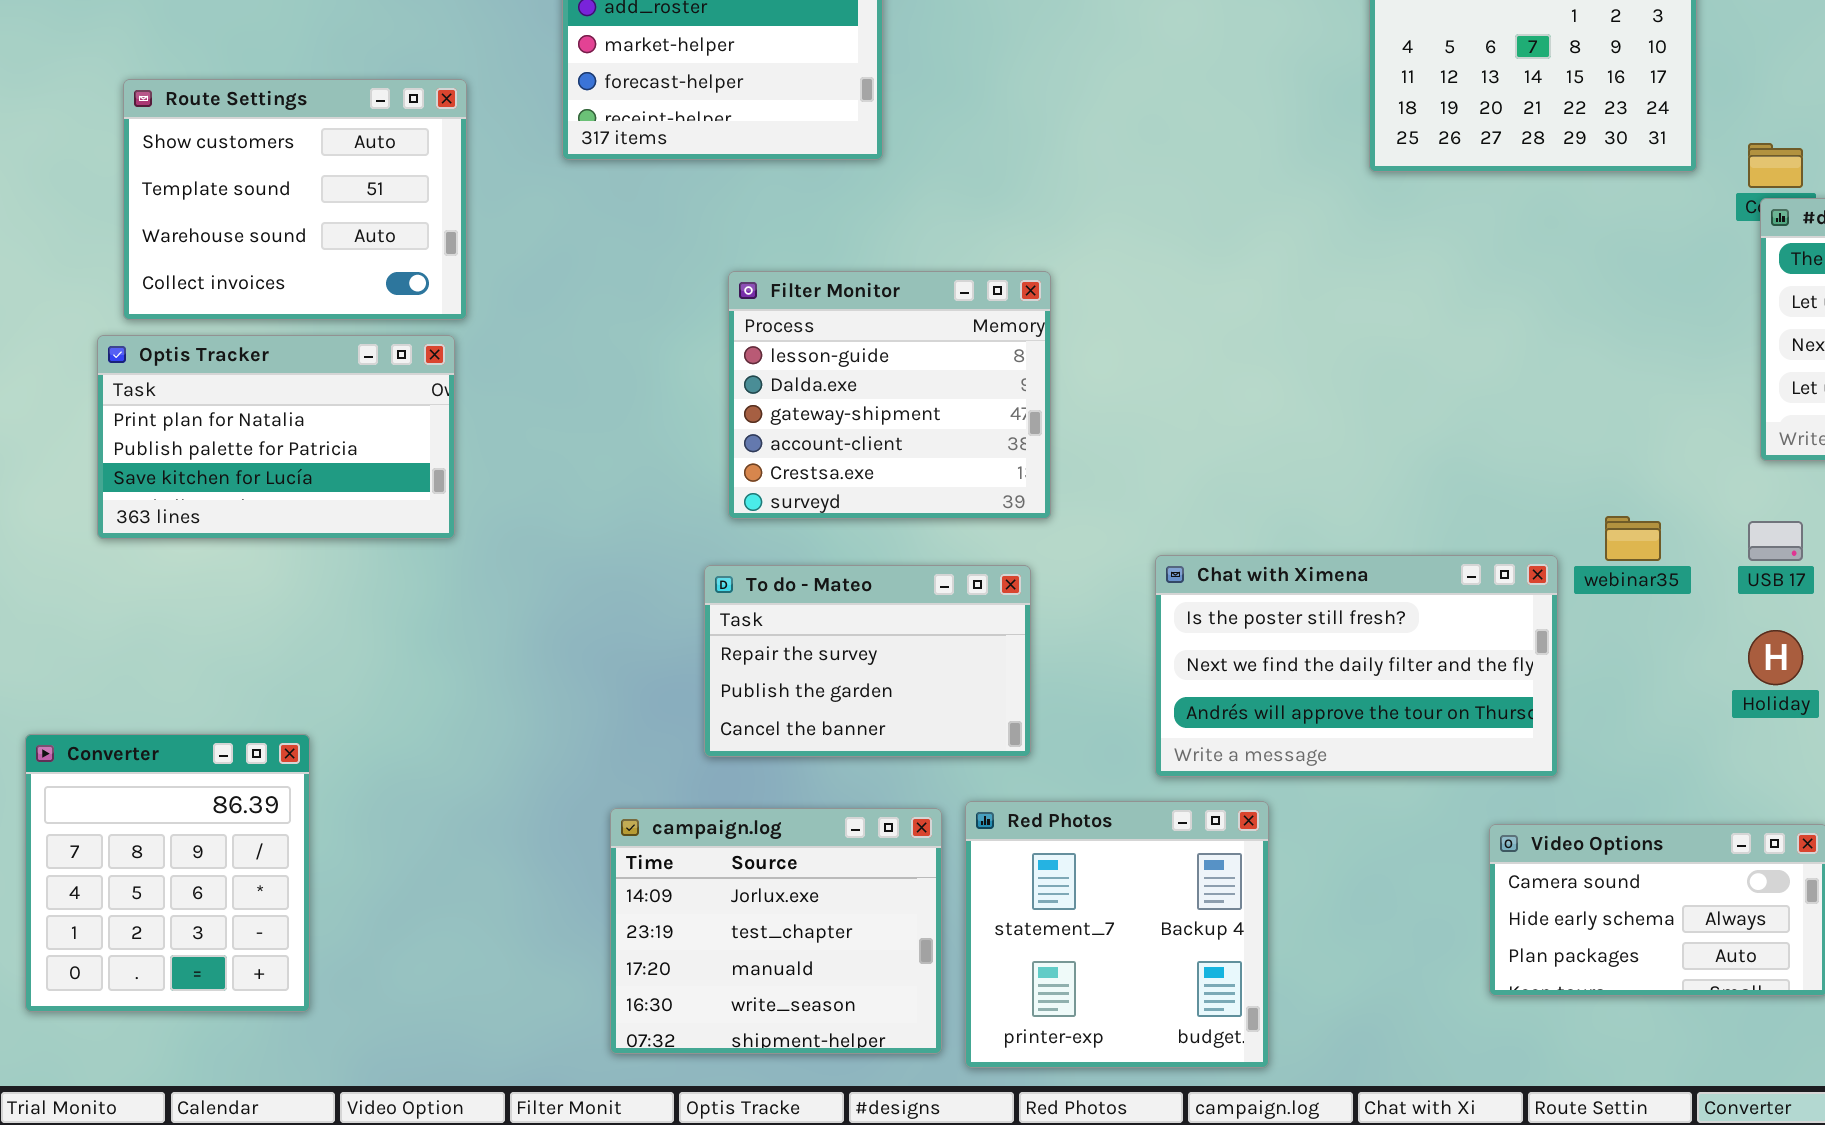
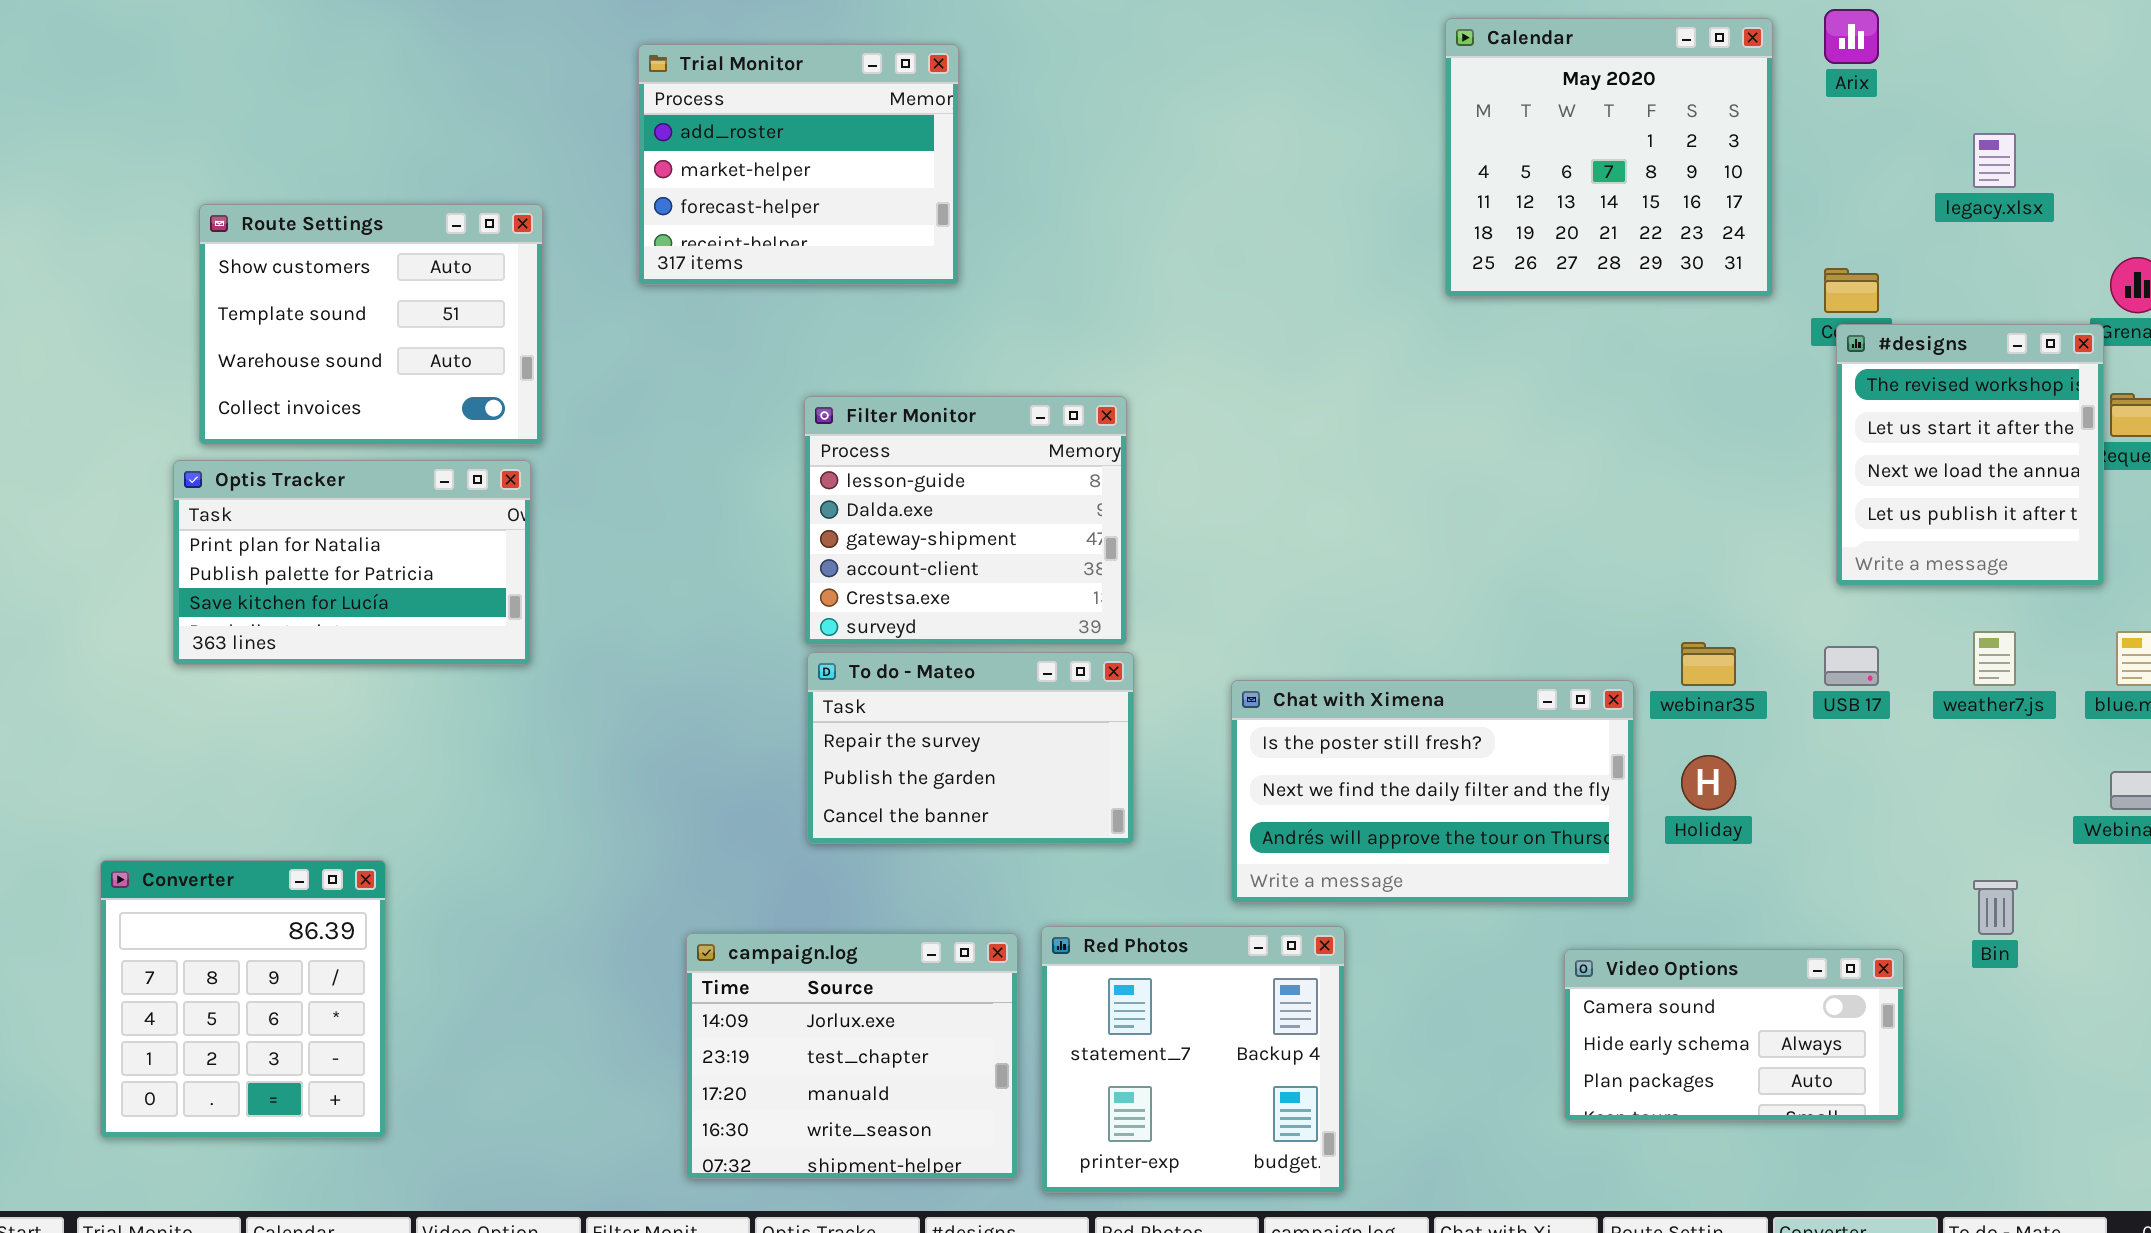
To do - Mateo: [704,565,1031,757] -> [807,652,1134,844], moved
Holiday: [1748,630,1803,685] -> [1681,755,1736,810], moved

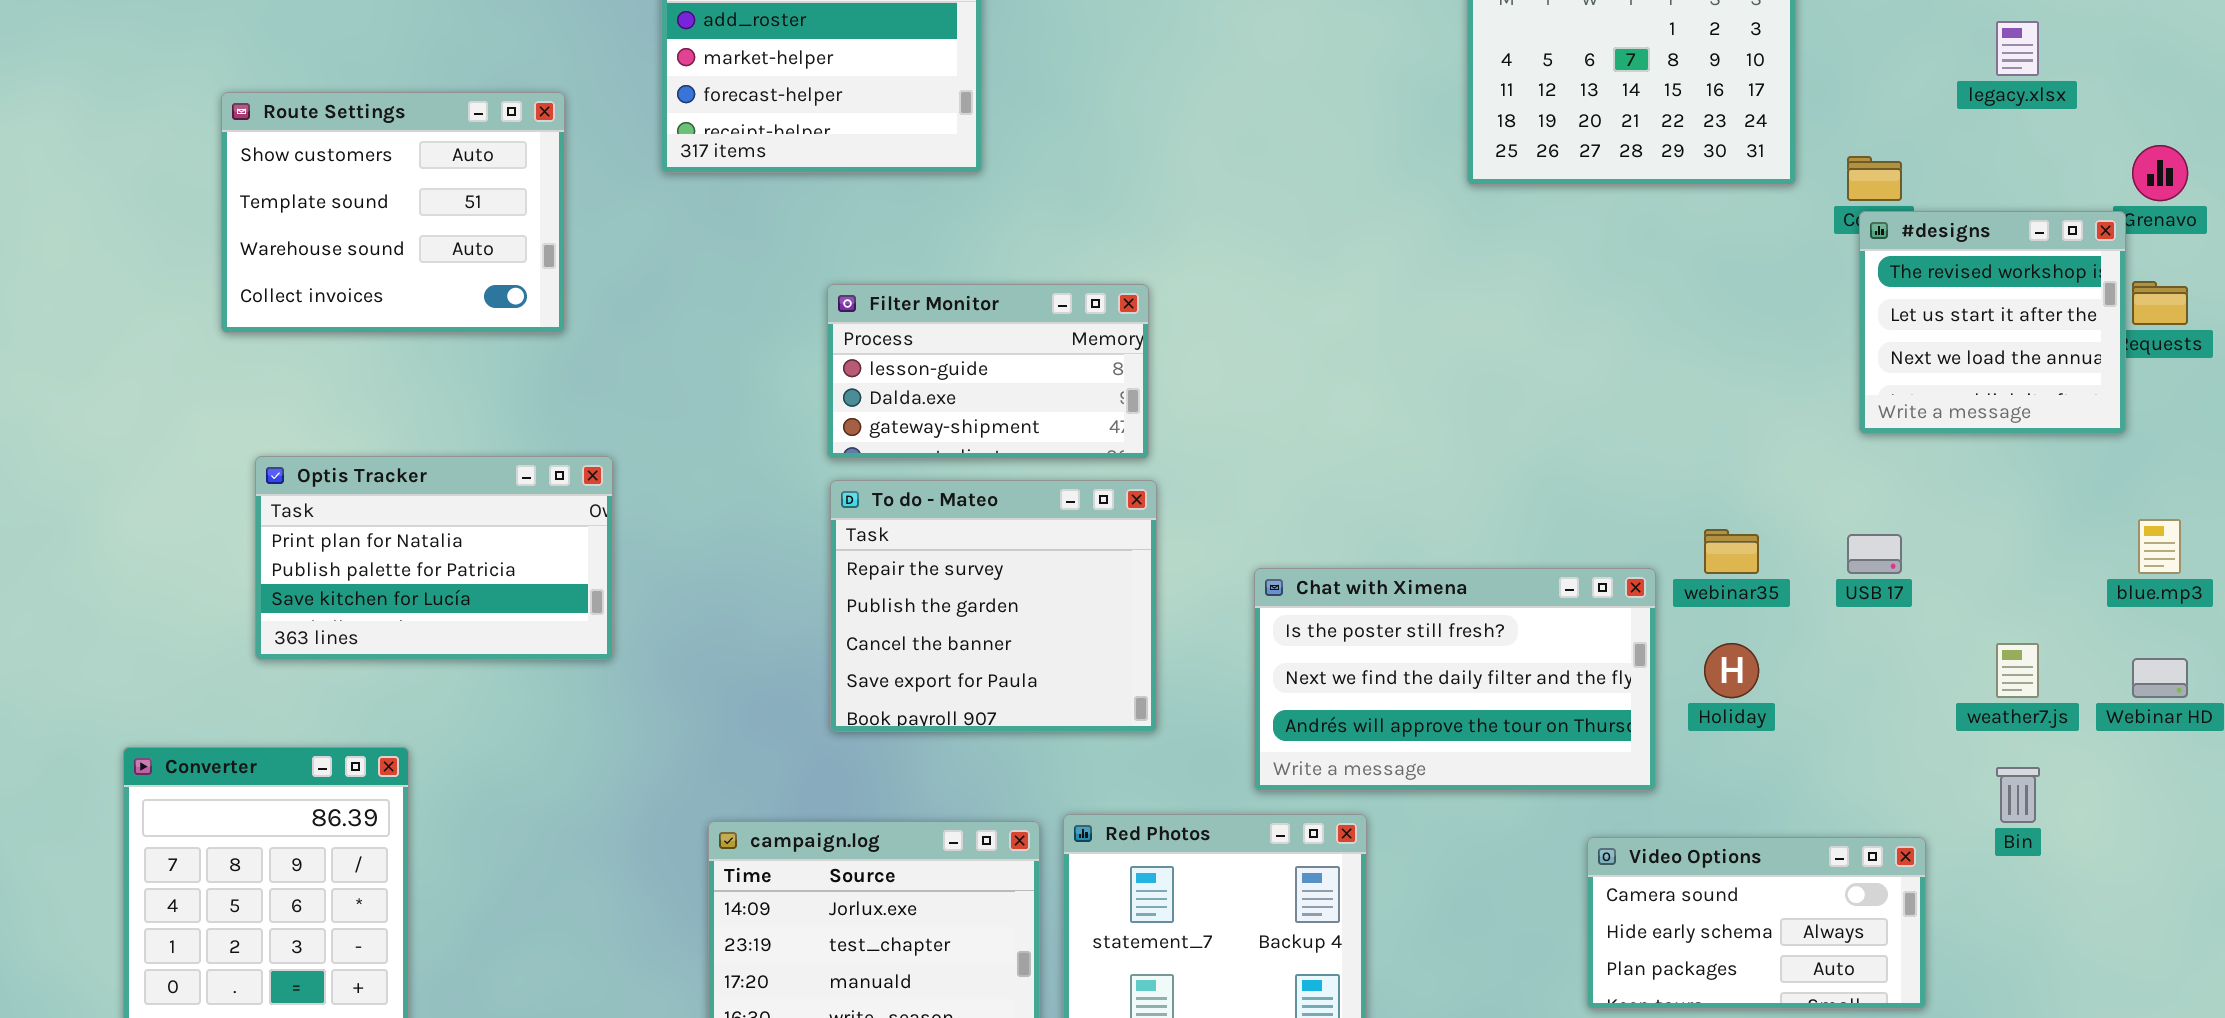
#designs: [1836,324,2104,586] -> [1859,211,2126,434], resized
Filter Monitor: [804,396,1127,645] -> [827,284,1149,459], resized
Optis Tracker: [173,460,531,665] -> [255,456,613,660], moved
weather7.js: [1973,631,2016,686] -> [1996,643,2039,698], moved
To do - Mateo: [807,652,1134,844] -> [830,480,1157,732], resized

